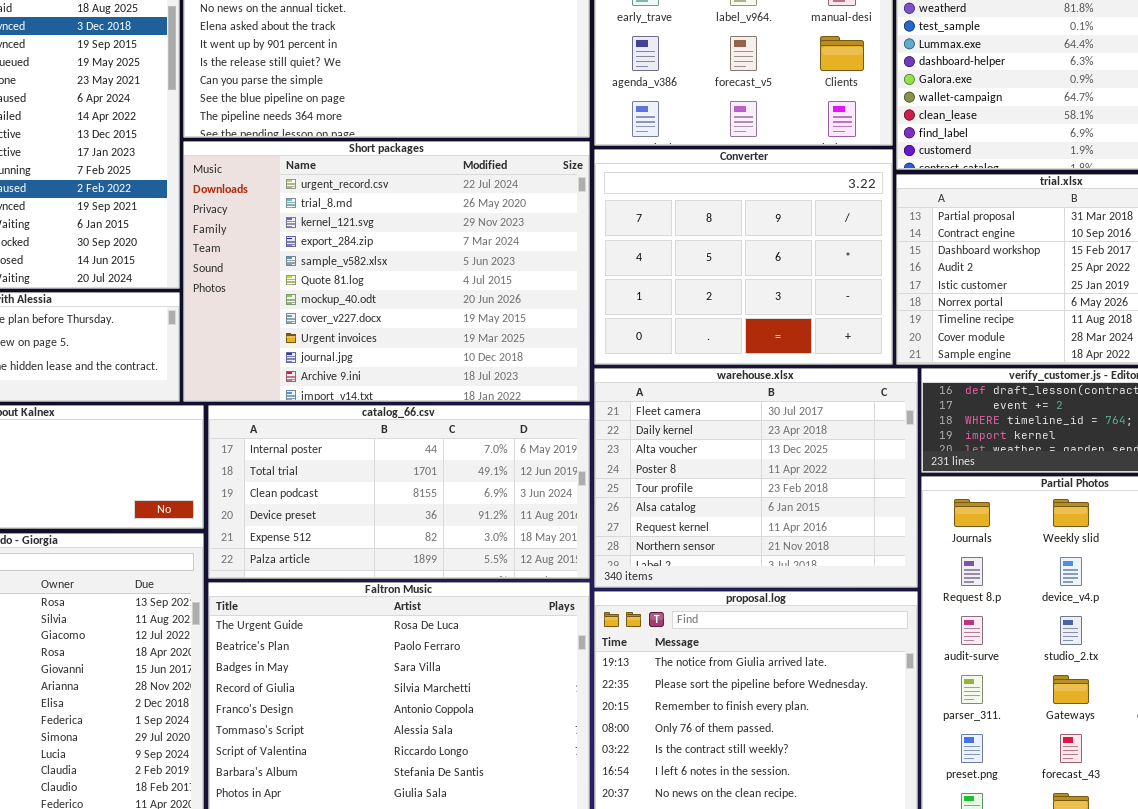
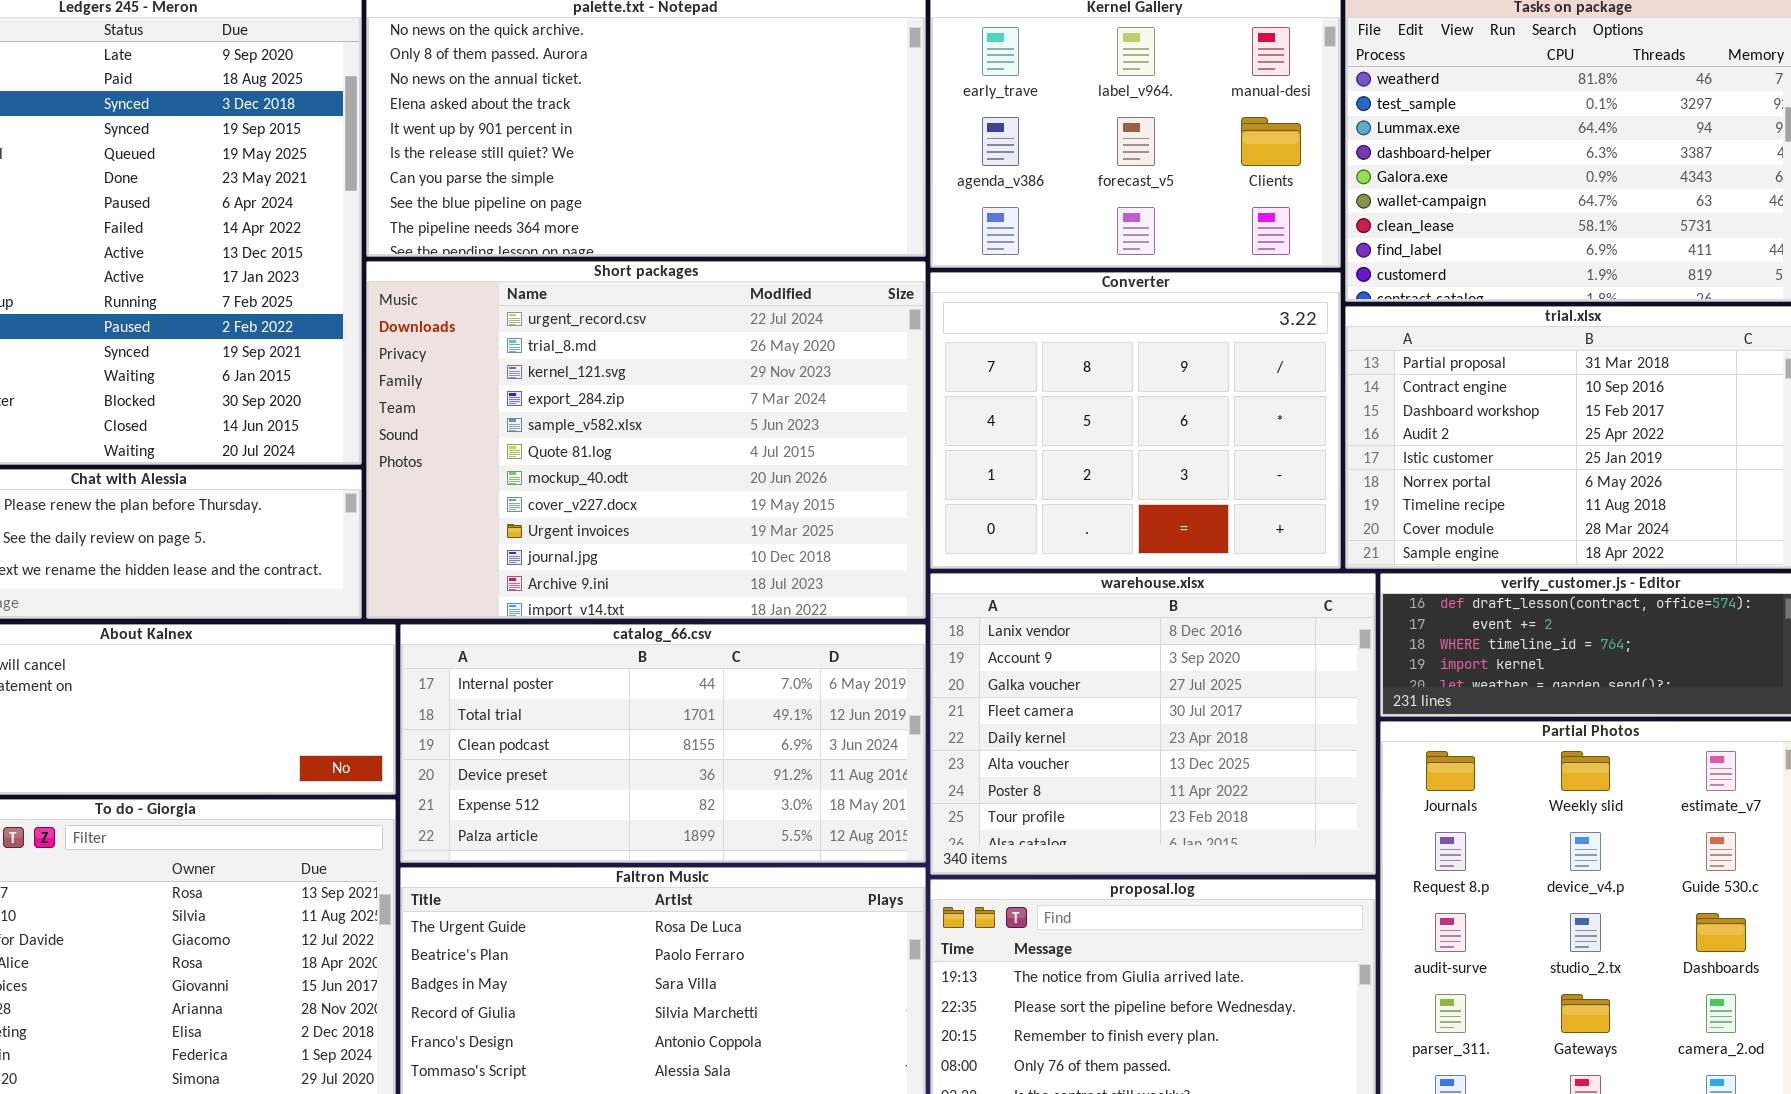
warehouse.xlsx: [594,368,918,588] -> [930,573,1376,875], scrolled up 3 rows

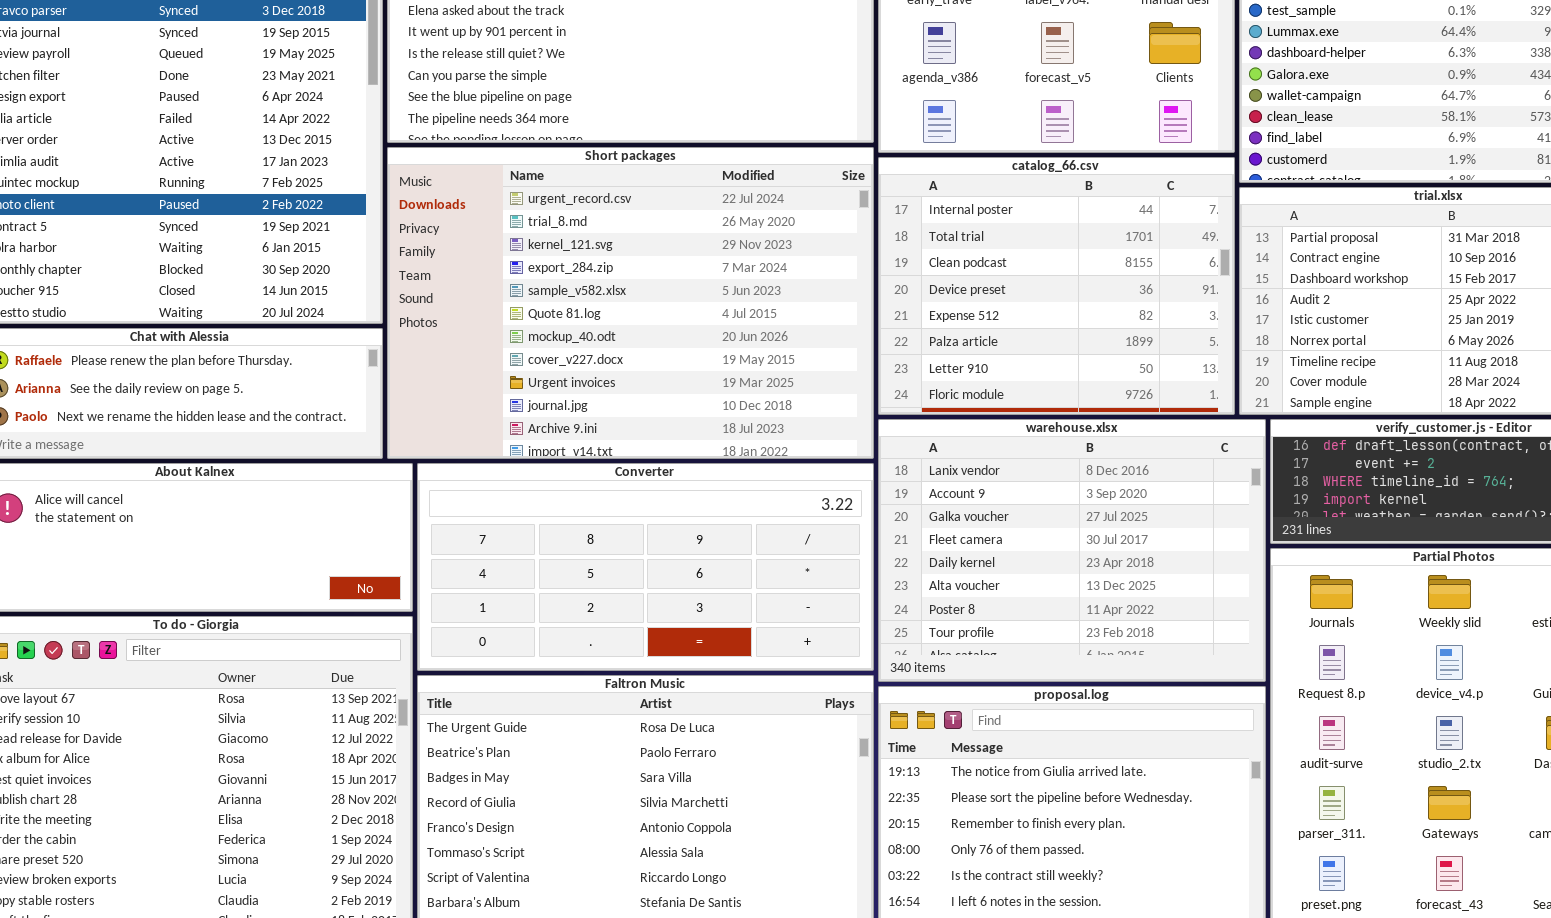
Converter: [930,272,1341,569] -> [417,463,874,671], moved, resized
catalog_66.csv: [400,624,926,863] -> [878,157,1235,415], moved, resized

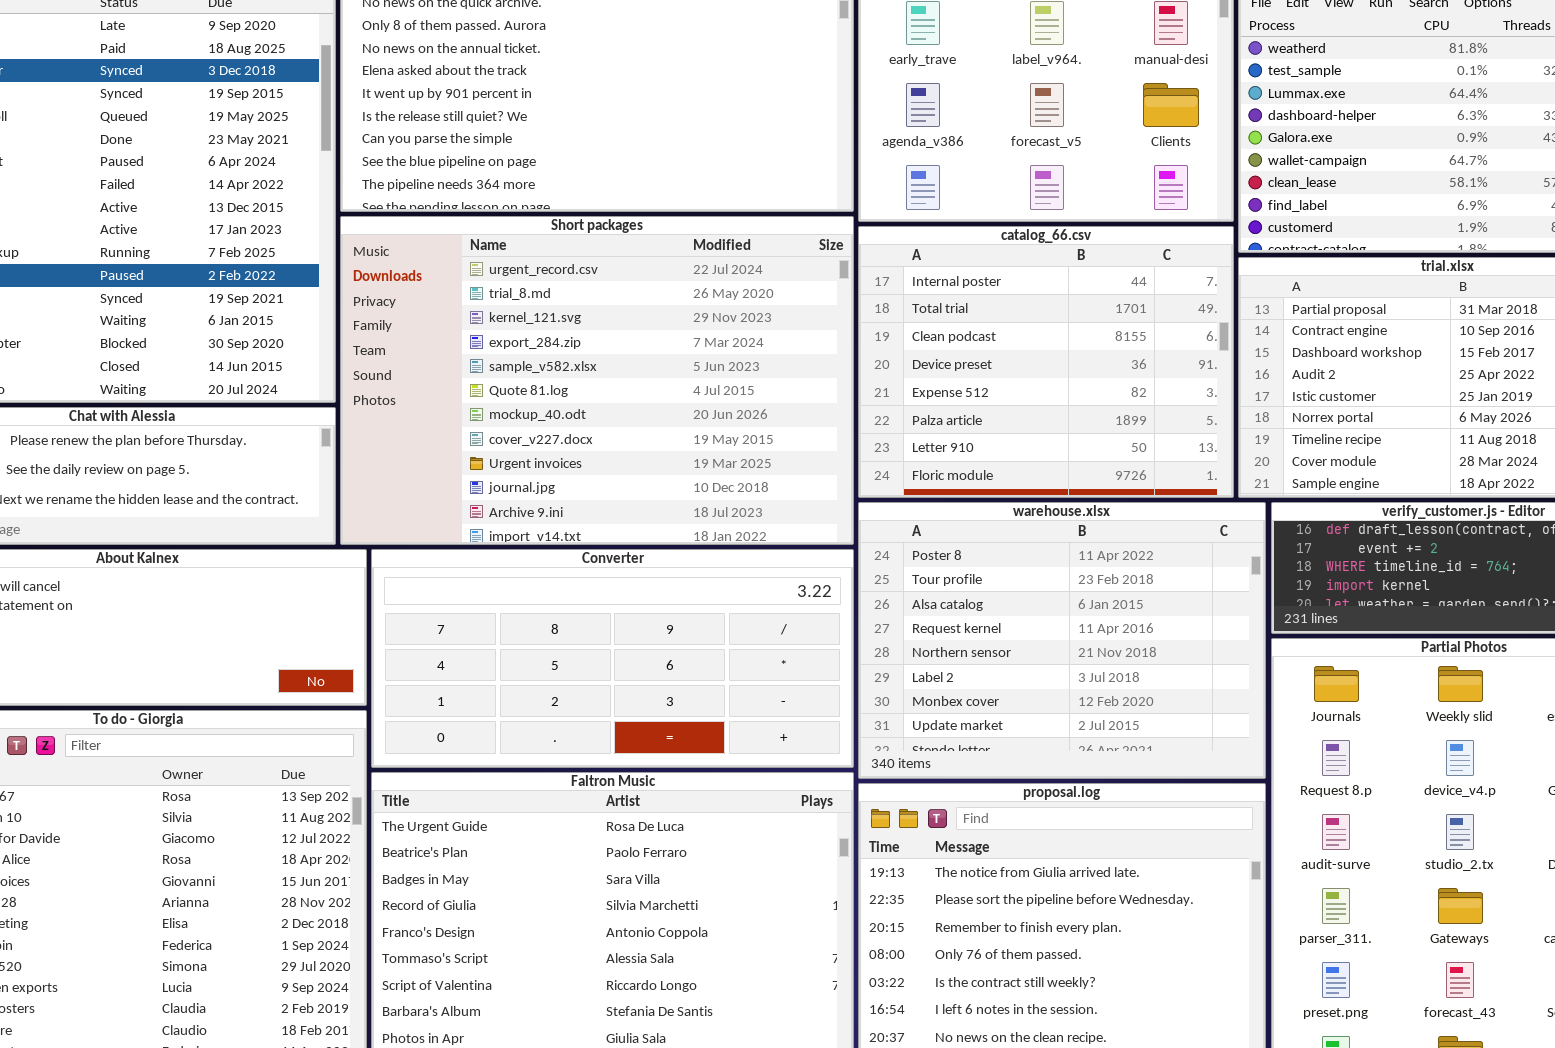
warehouse.xlsx: [878,419,1266,682] -> [858,502,1266,779], scrolled down 6 rows

